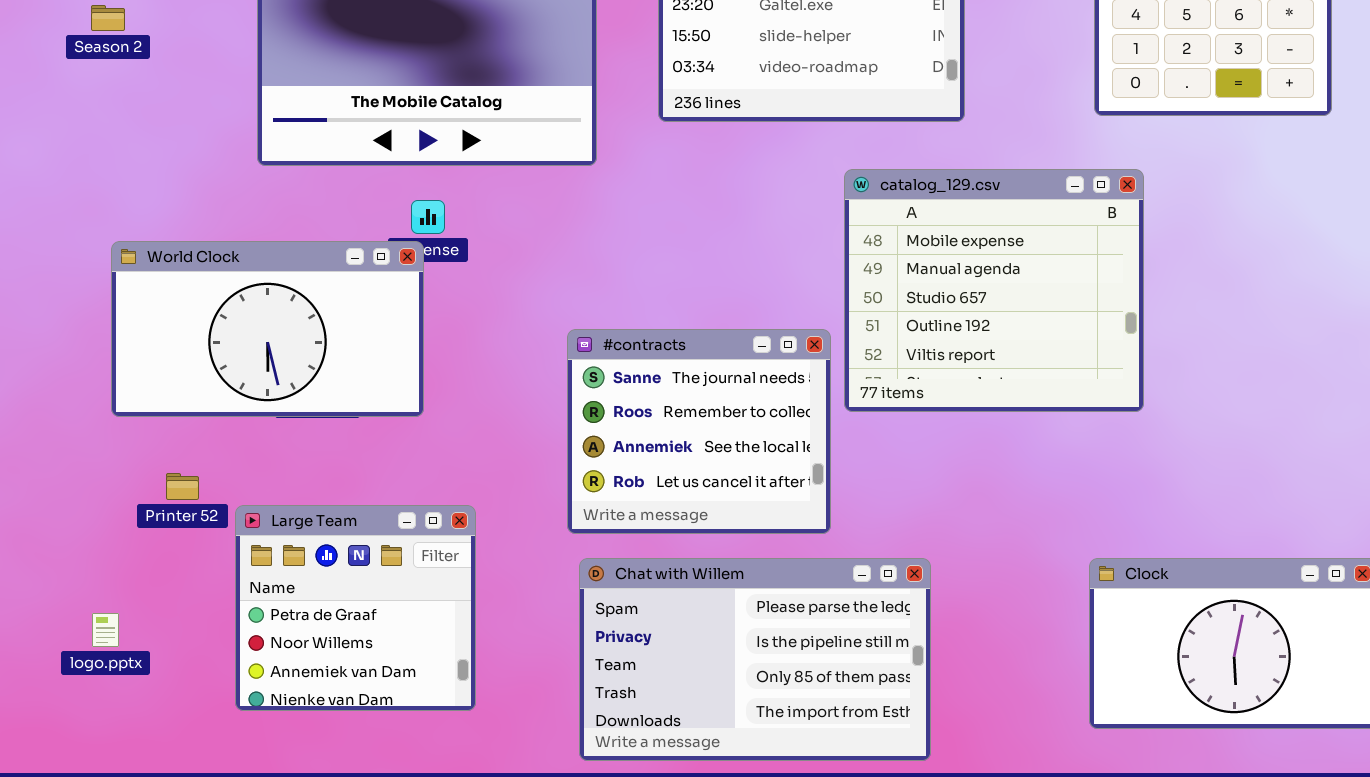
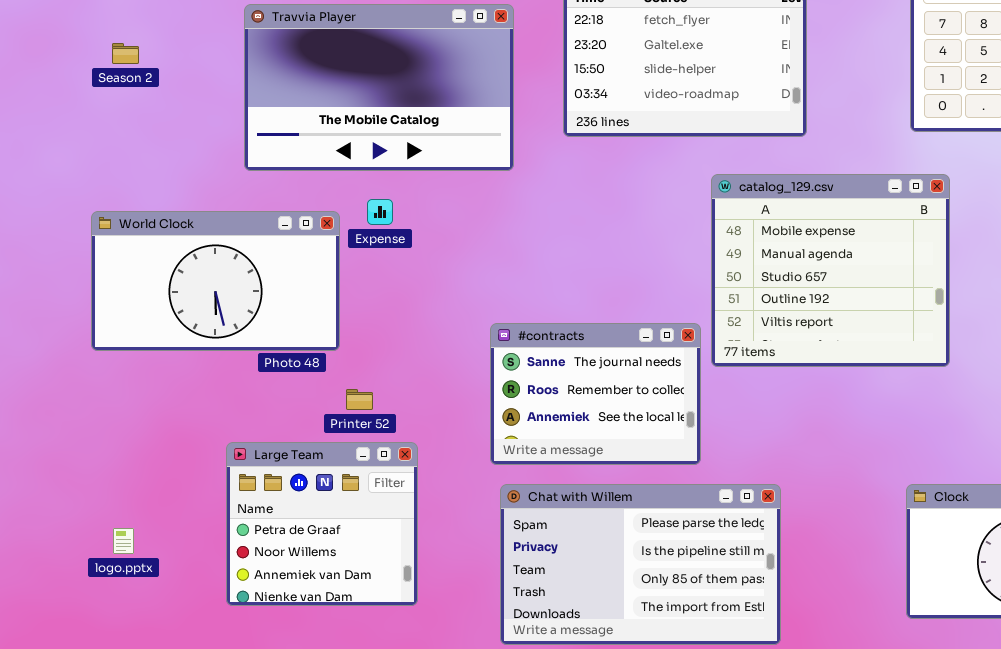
World Clock: [111,241,424,417] -> [91,211,340,351], moved
#contracts: [567,329,831,534] -> [490,323,701,465], resized
Printer 52: [166,473,199,500] -> [346,389,373,410], moved

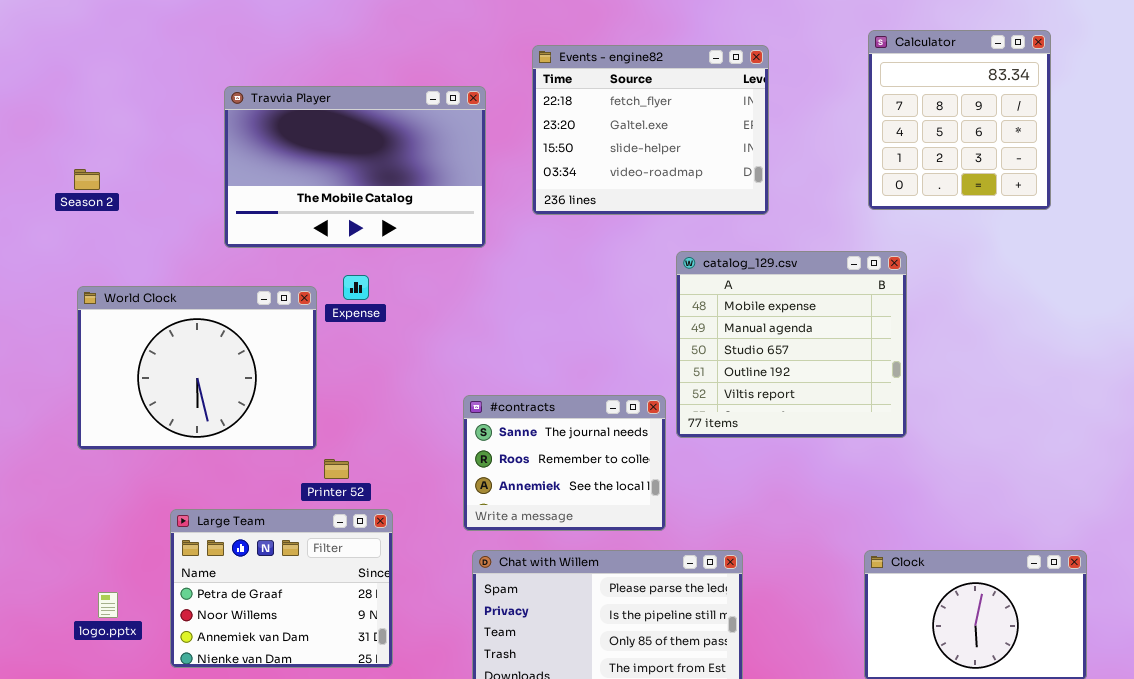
Season 2: [112,43,139,64] -> [74,169,100,190], moved
World Clock: [91,211,340,351] -> [77,286,317,450], resized
Large Team: [226,442,418,606] -> [170,509,393,668], resized

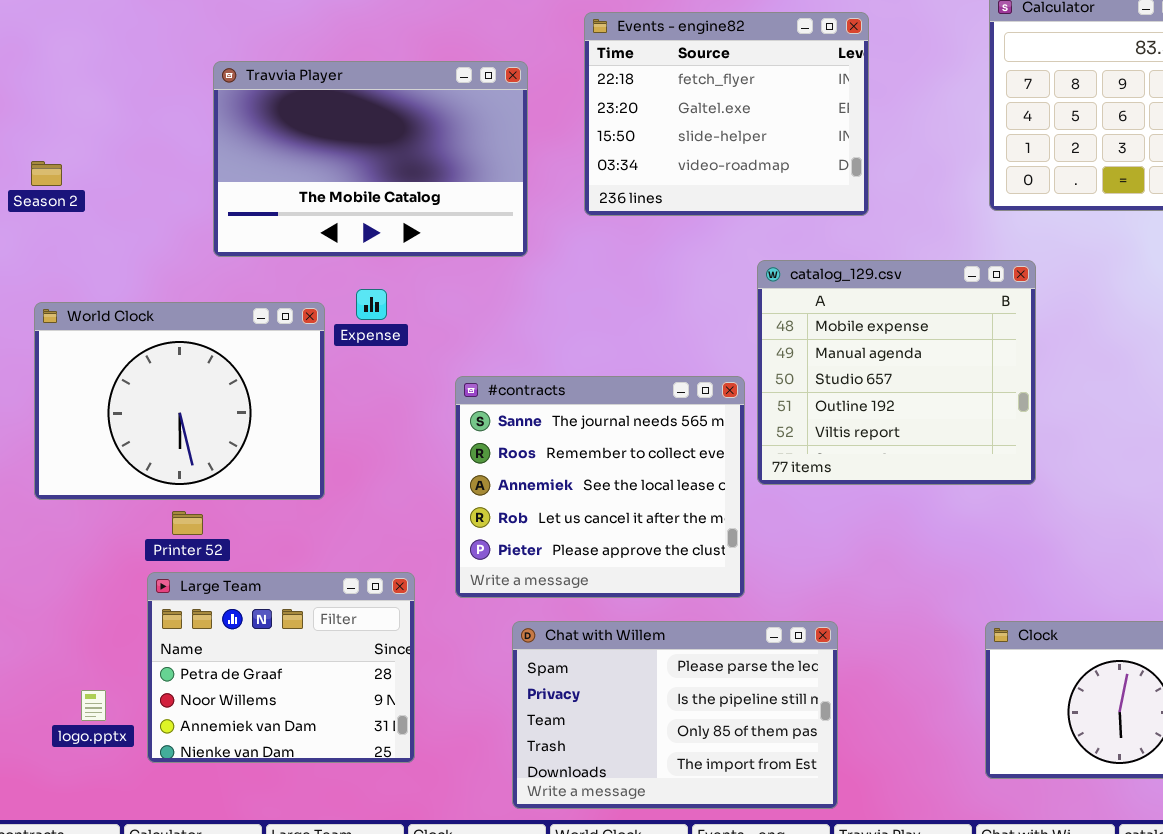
#contracts: [463,395,666,531] -> [455,376,745,598], resized
Printer 52: [324,459,349,479] -> [172,511,203,535], moved
logo.pptx: [98,592,118,618] -> [81,690,106,721], moved

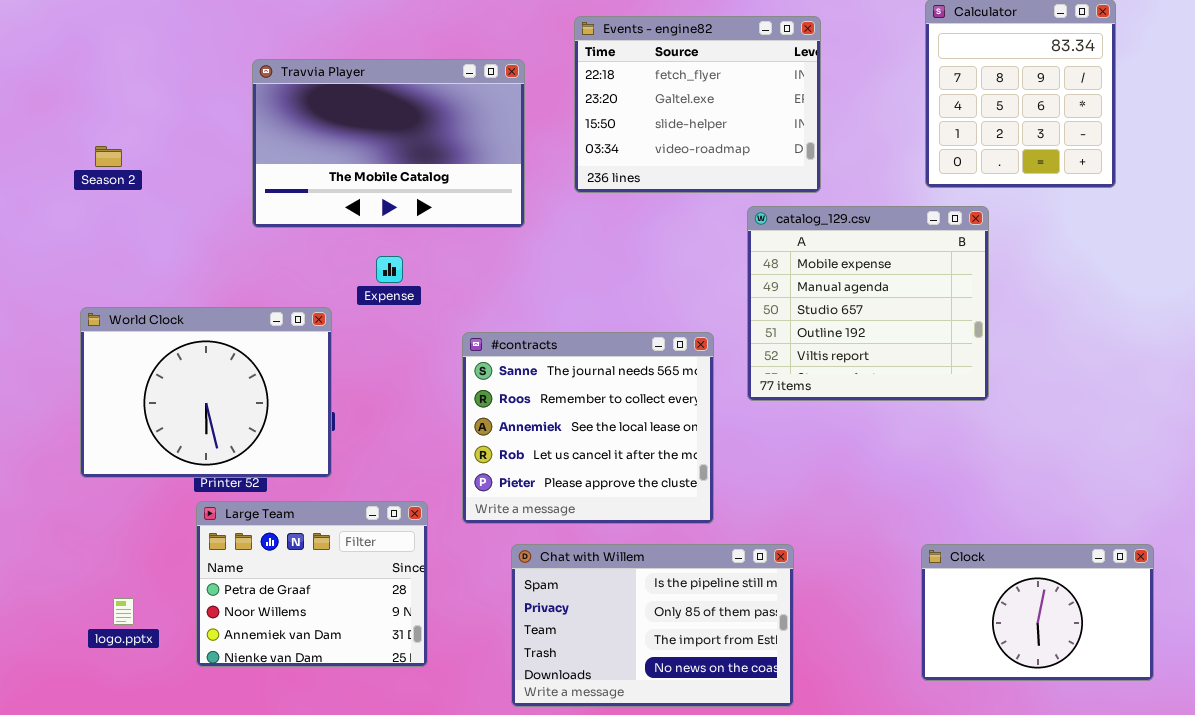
catalog_129.csv: [757,260,1036,485] -> [747,206,989,401], moved
World Clock: [34,302,325,500] -> [80,307,332,478], moved
Chat with Willem: [512,621,838,809] -> [511,544,794,707], scrolled down 1 row
logo.pptx: [81,690,106,721] -> [113,598,134,625], moved

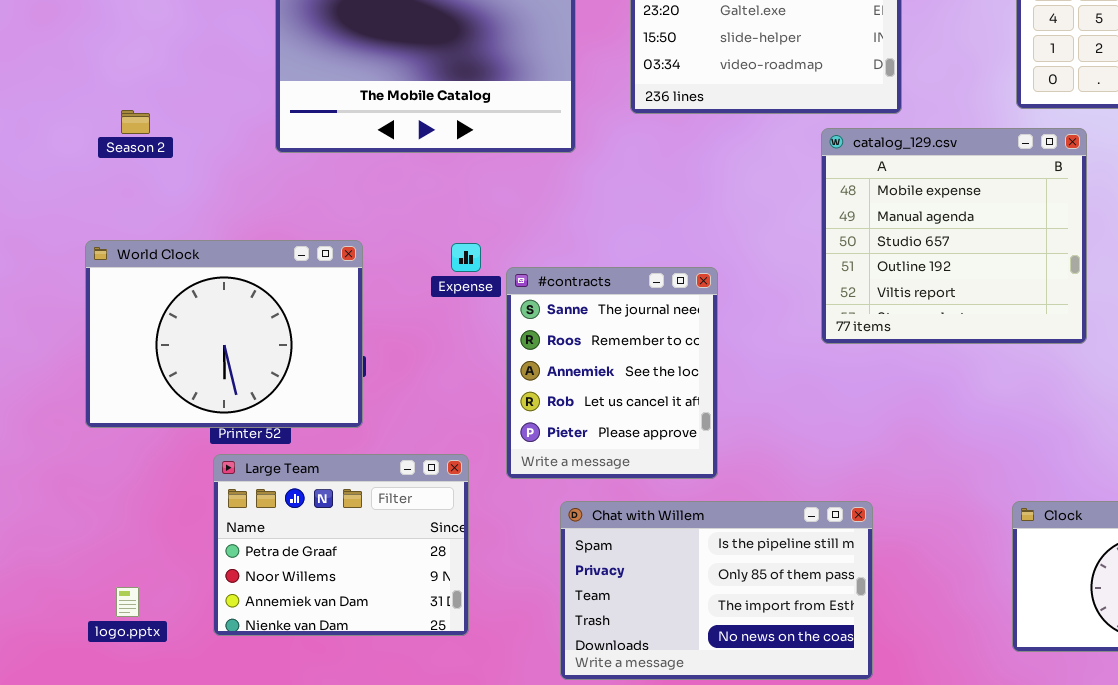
Season 2: [95,146,122,167] -> [121,110,150,134], moved
Expense: [376,256,403,283] -> [451,243,481,272], moved
#contracts: [462,332,714,524] -> [506,267,718,479], resized
logo.pptx: [113,598,134,625] -> [116,587,139,617], moved

